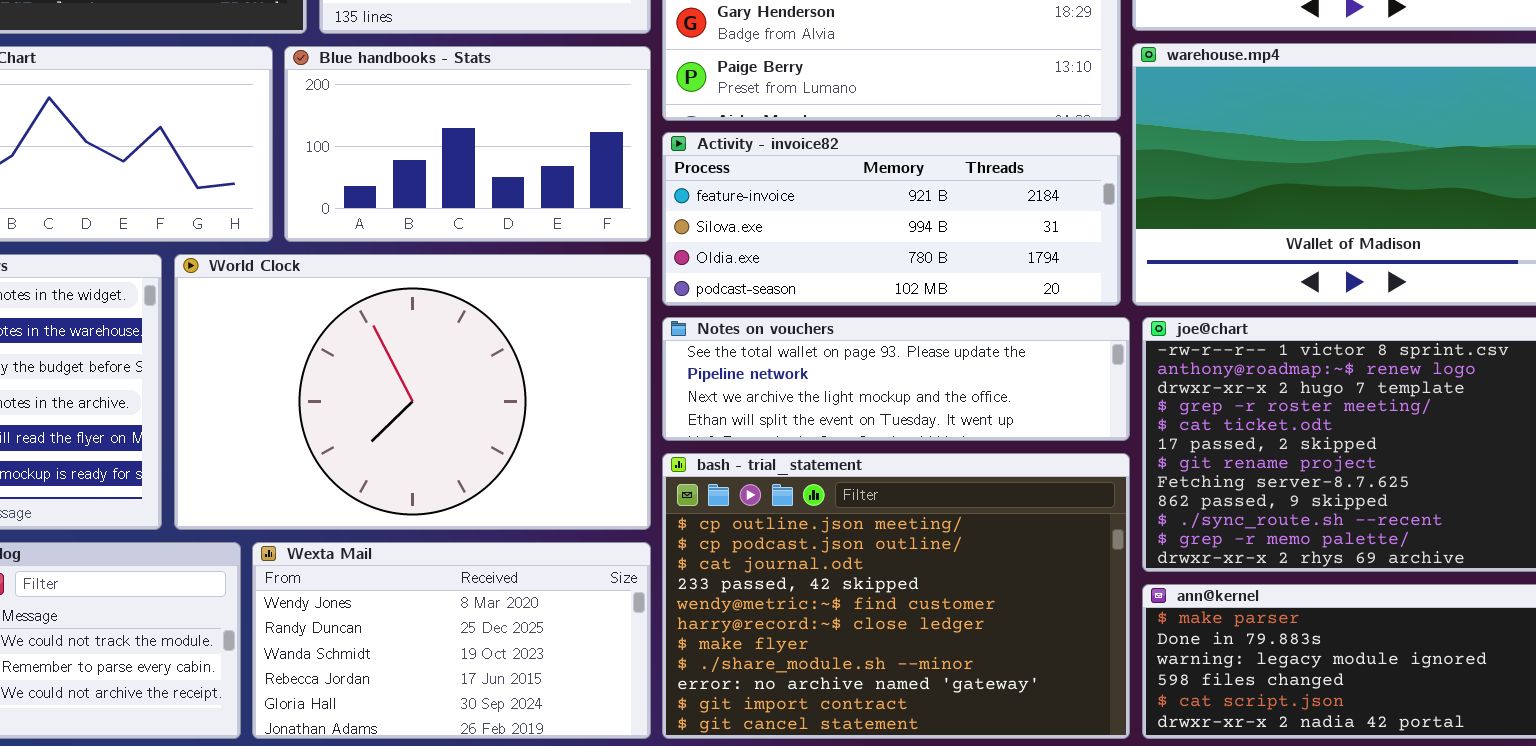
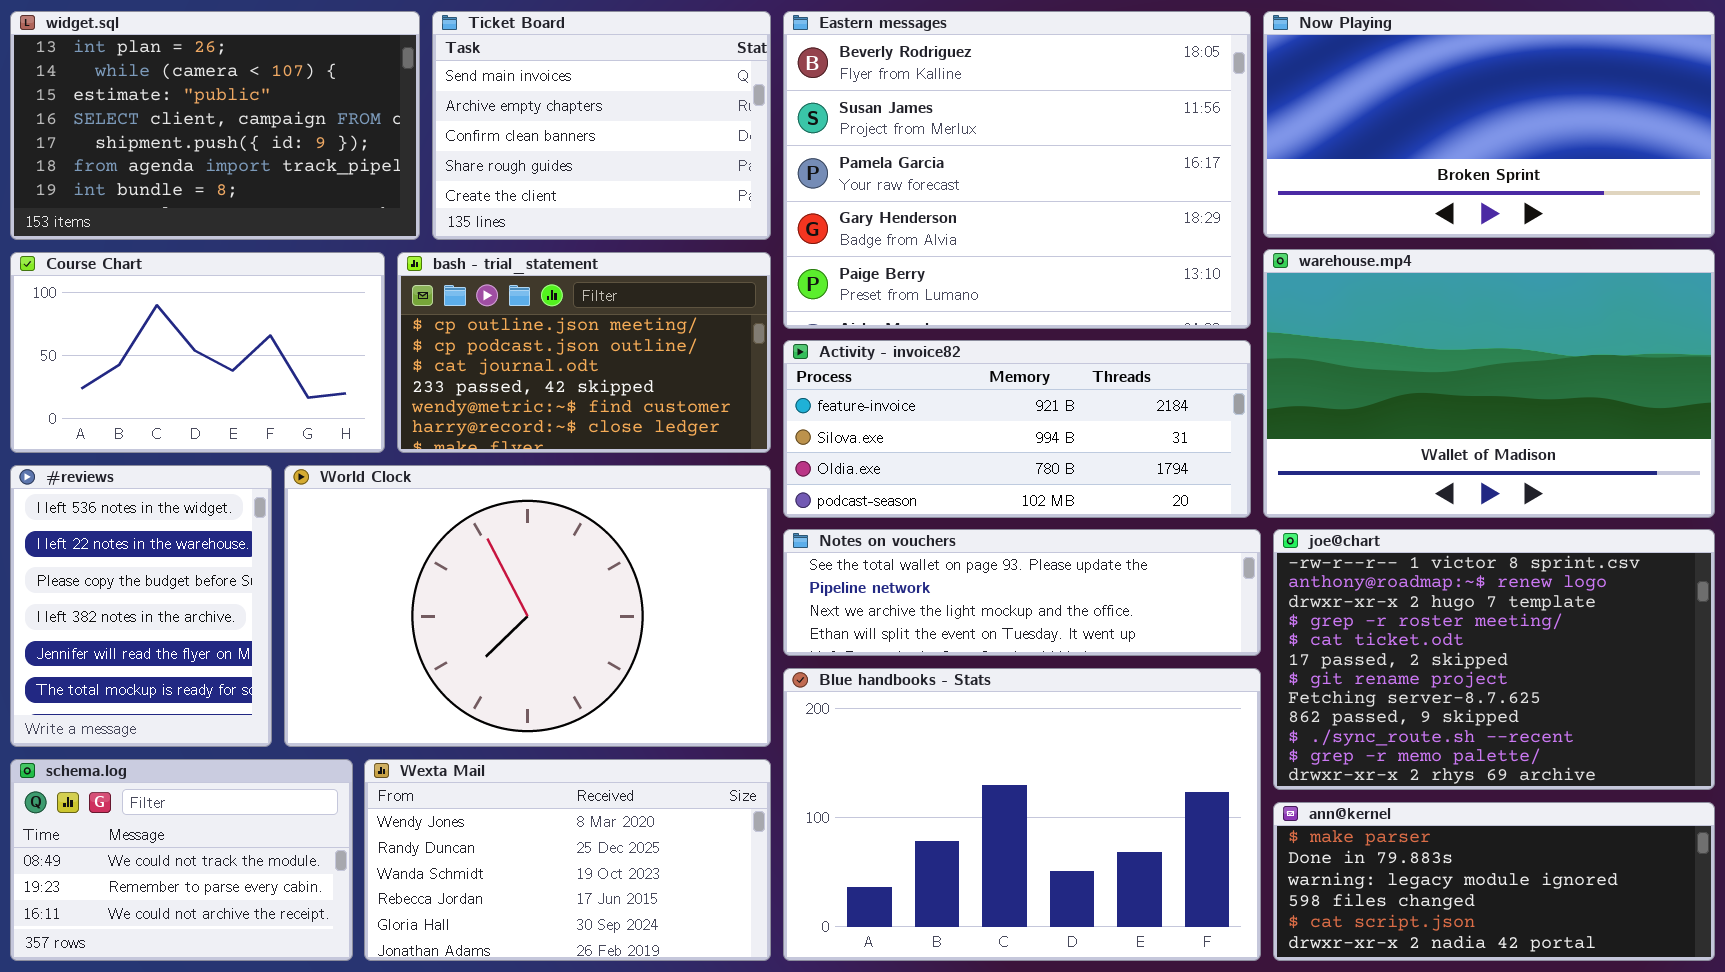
Blue handbooks - Stats: [284,46,651,242] -> [783,668,1261,961], moved, resized
bash - trial_statement: [662,453,1130,739] -> [397,252,771,453], moved, resized

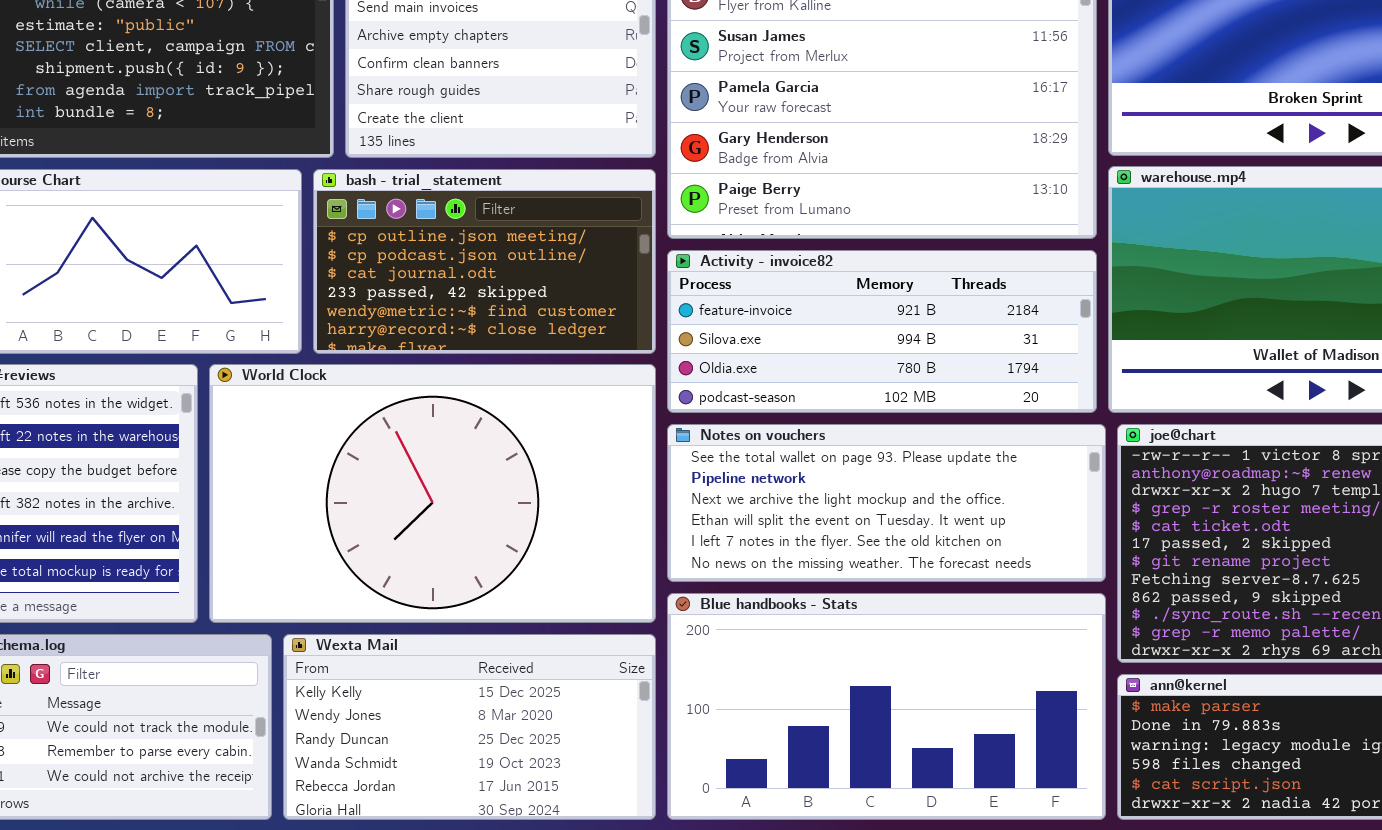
Notes on vouchers: [783,529,1261,656] -> [667,424,1106,582], resized
Blue handbooks - Stats: [783,668,1261,961] -> [667,593,1106,820], resized
Wexta Mail: [364,759,771,961] -> [283,634,656,820], scrolled up 1 row

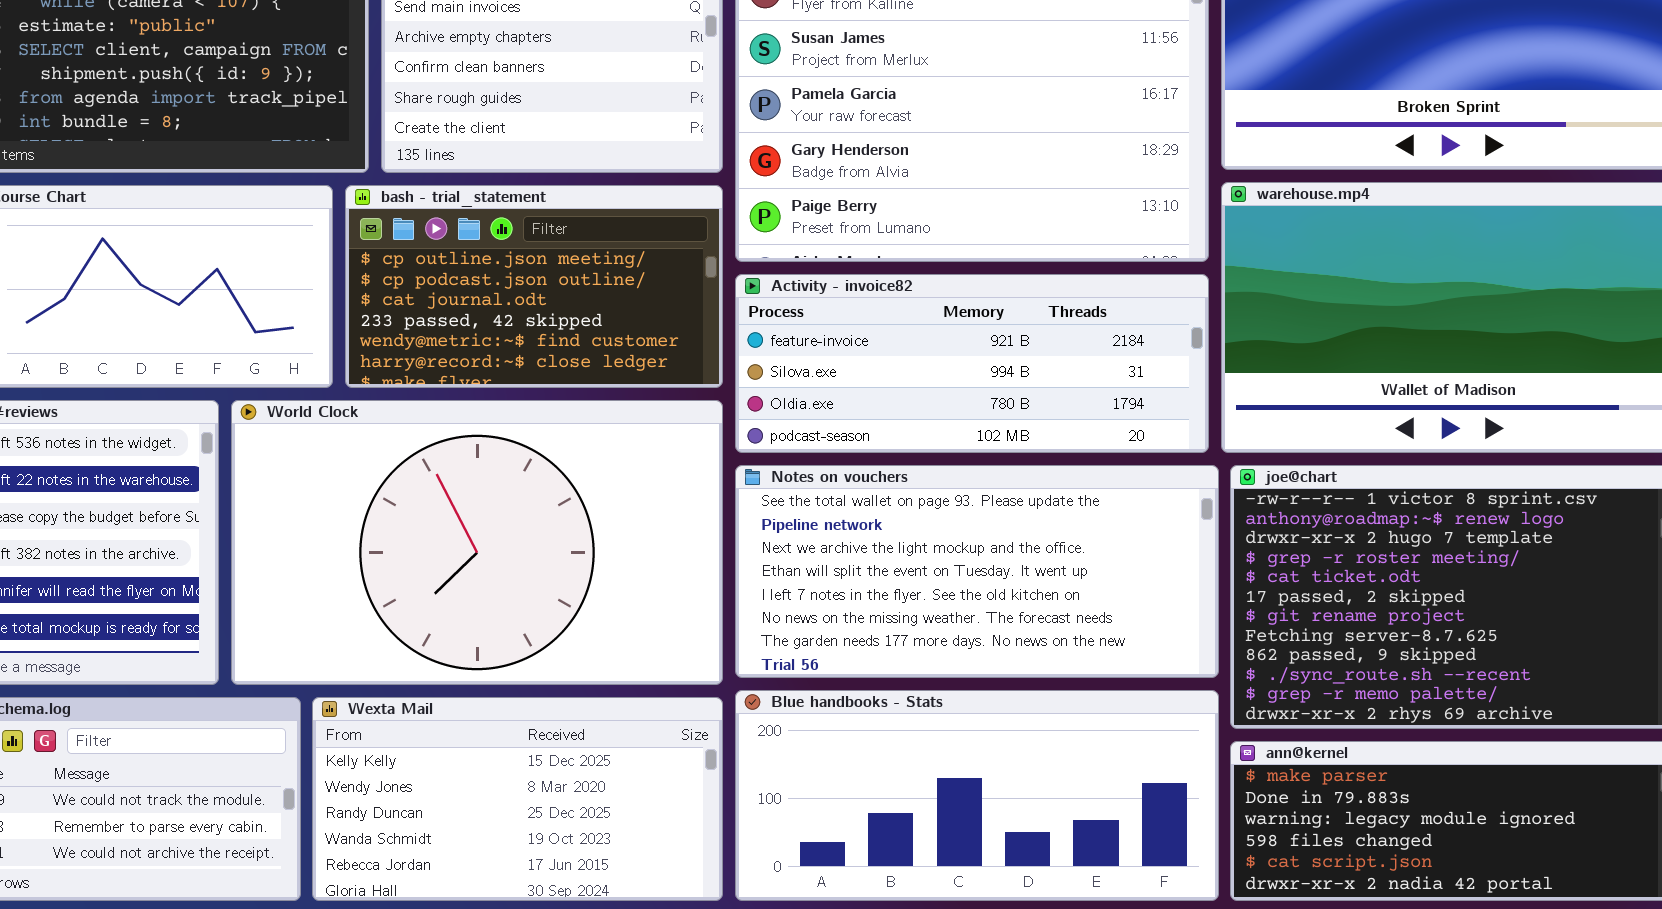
Notes on vouchers: [667,424,1106,582] -> [735,465,1219,678], resized
Blue handbooks - Stats: [667,593,1106,820] -> [735,690,1219,901], resized

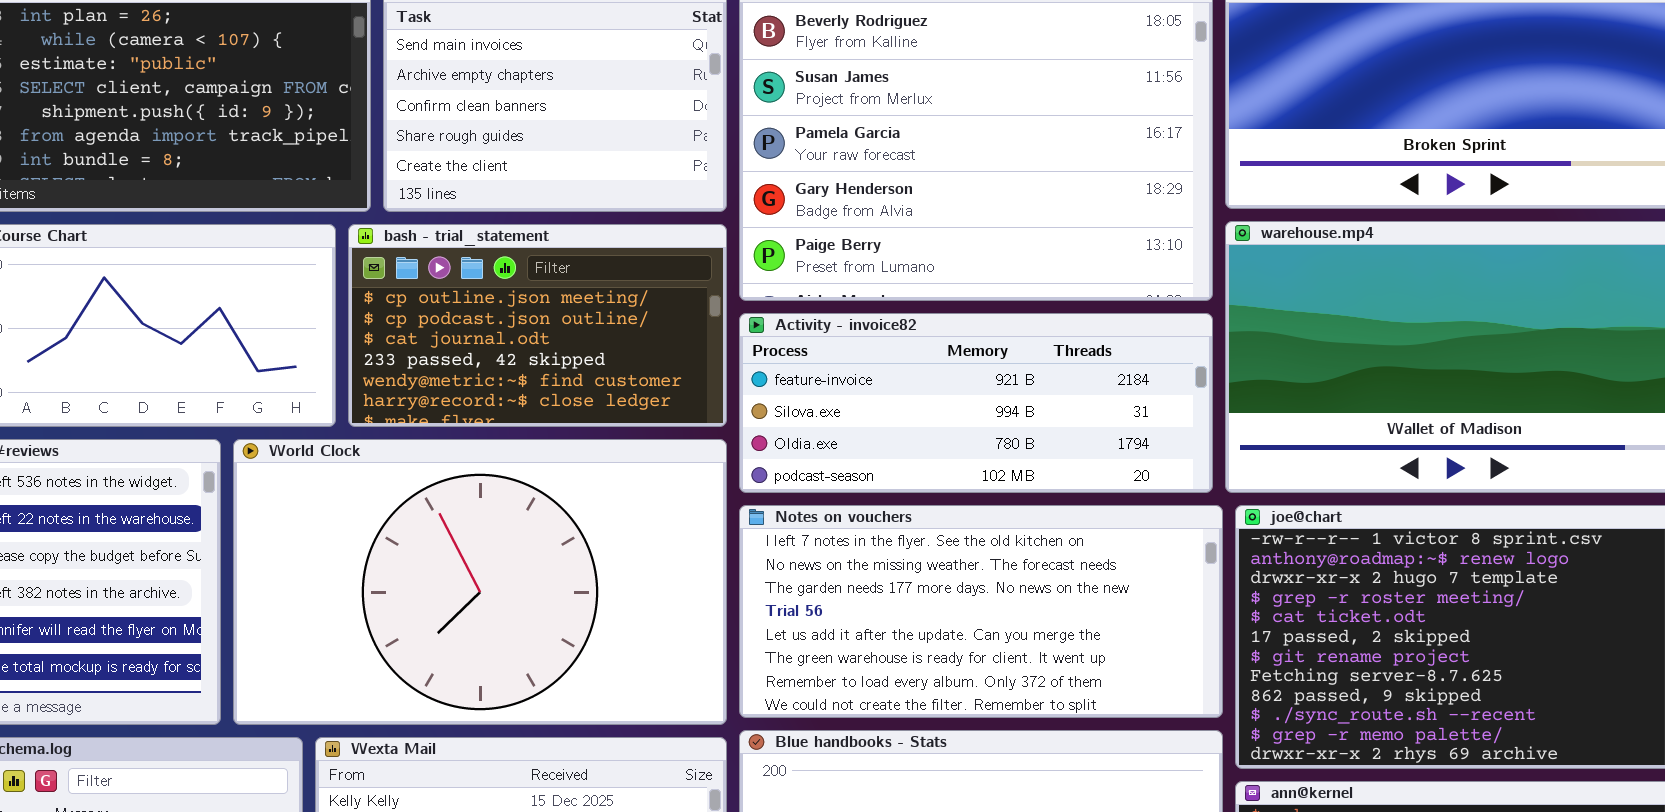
Notes on vouchers: [735,465,1219,678] -> [739,505,1223,718], scrolled down 4 rows

